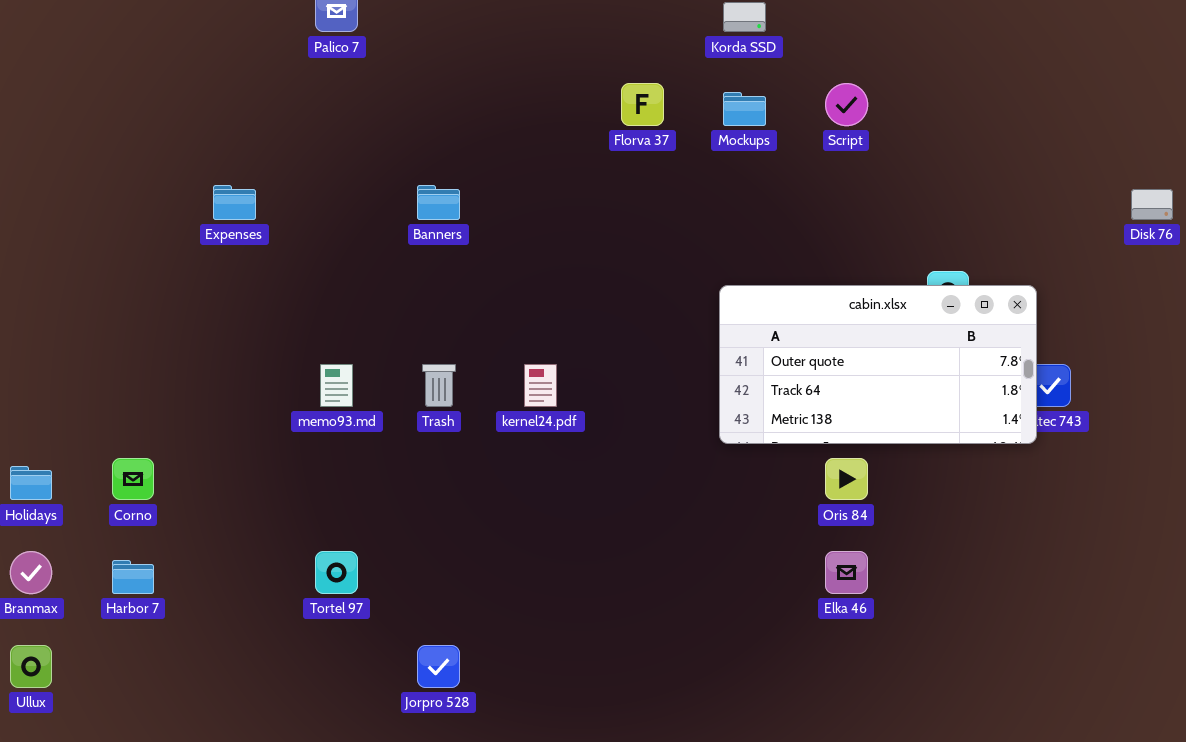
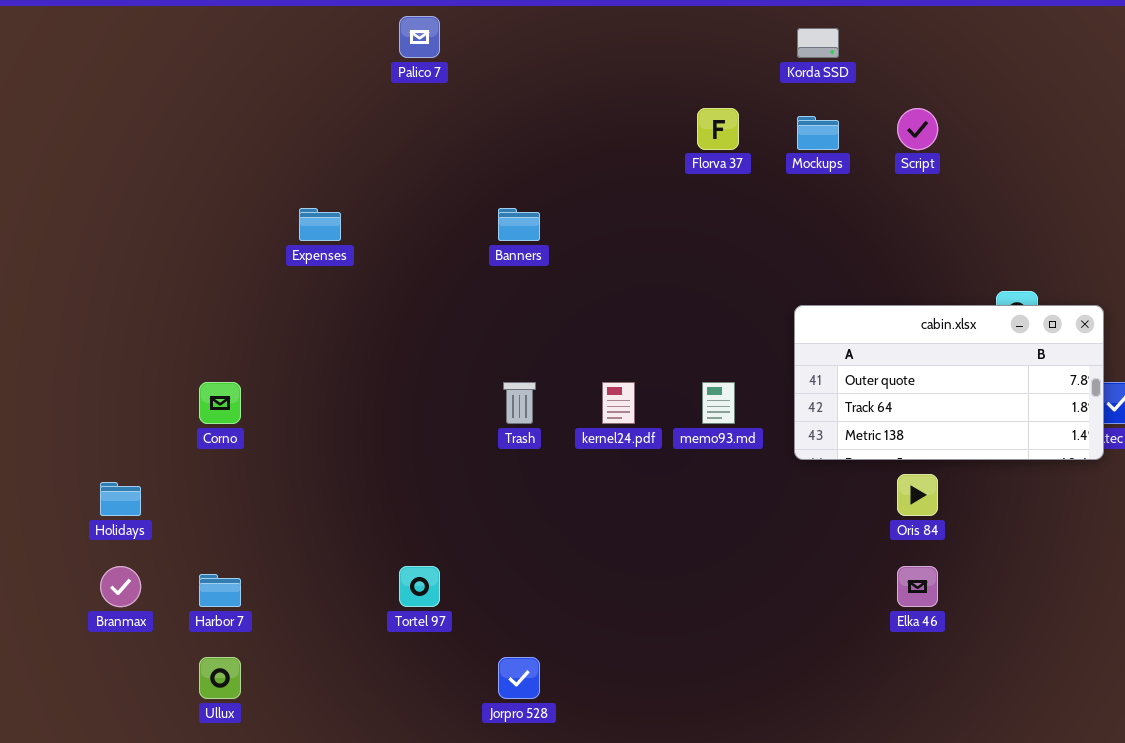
memo93.md: [320,364,353,407] -> [702,382,735,424], moved
Corno: [112,458,154,500] -> [199,382,241,424], moved
Ullux: [10,645,52,688] -> [199,657,241,699], moved

